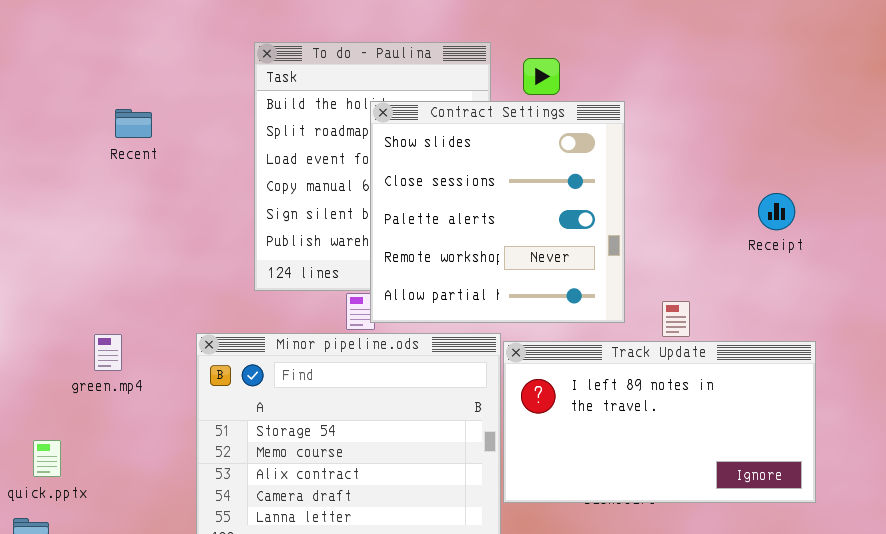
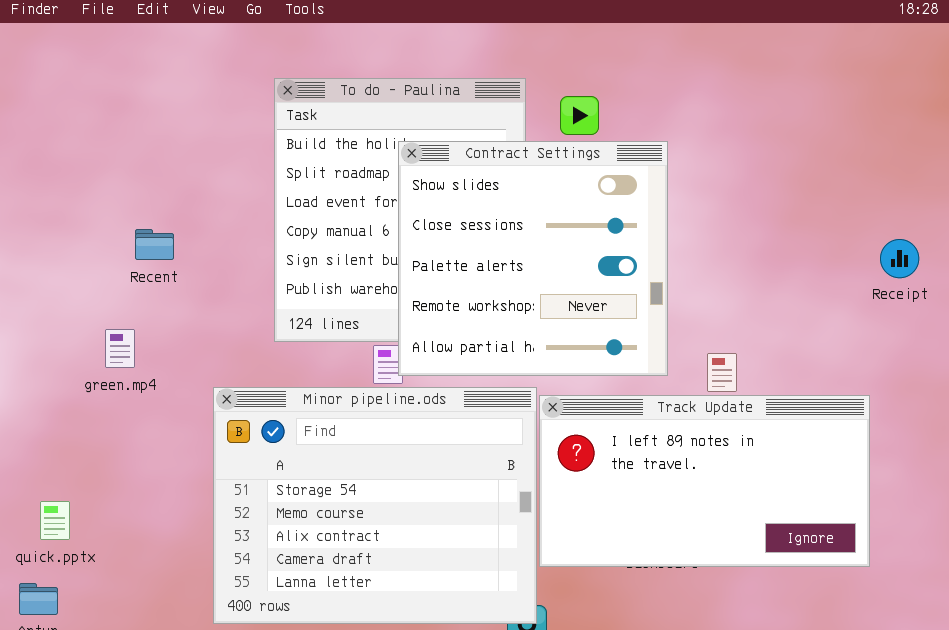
Recent: [115,109,152,138] -> [135,229,174,260], moved
Receipt: [758,193,795,230] -> [880,239,919,278], moved
green.mp4: [94,334,122,371] -> [105,329,135,368], moved

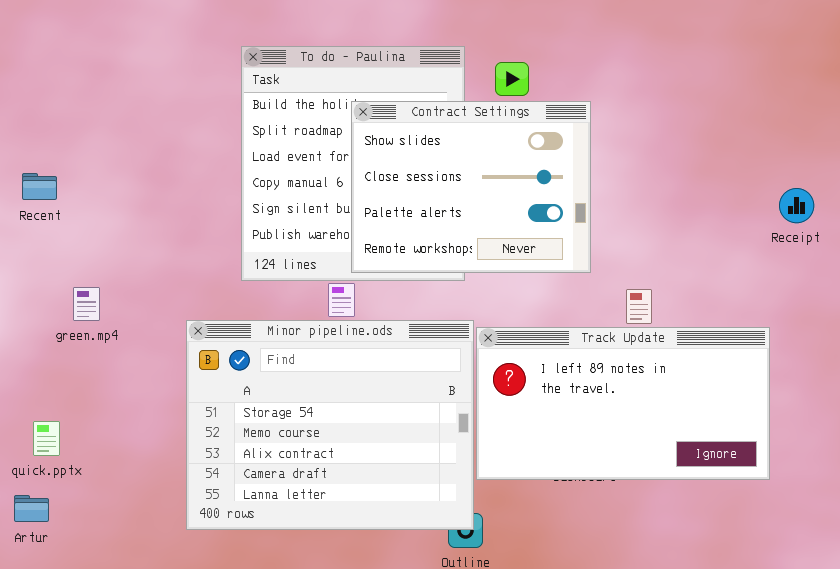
Contract Settings: [398,141,668,376] -> [351,101,591,273], resized
Recent: [135,229,174,260] -> [22,173,57,200], moved
green.mp4: [105,329,135,368] -> [73,287,100,321], moved

